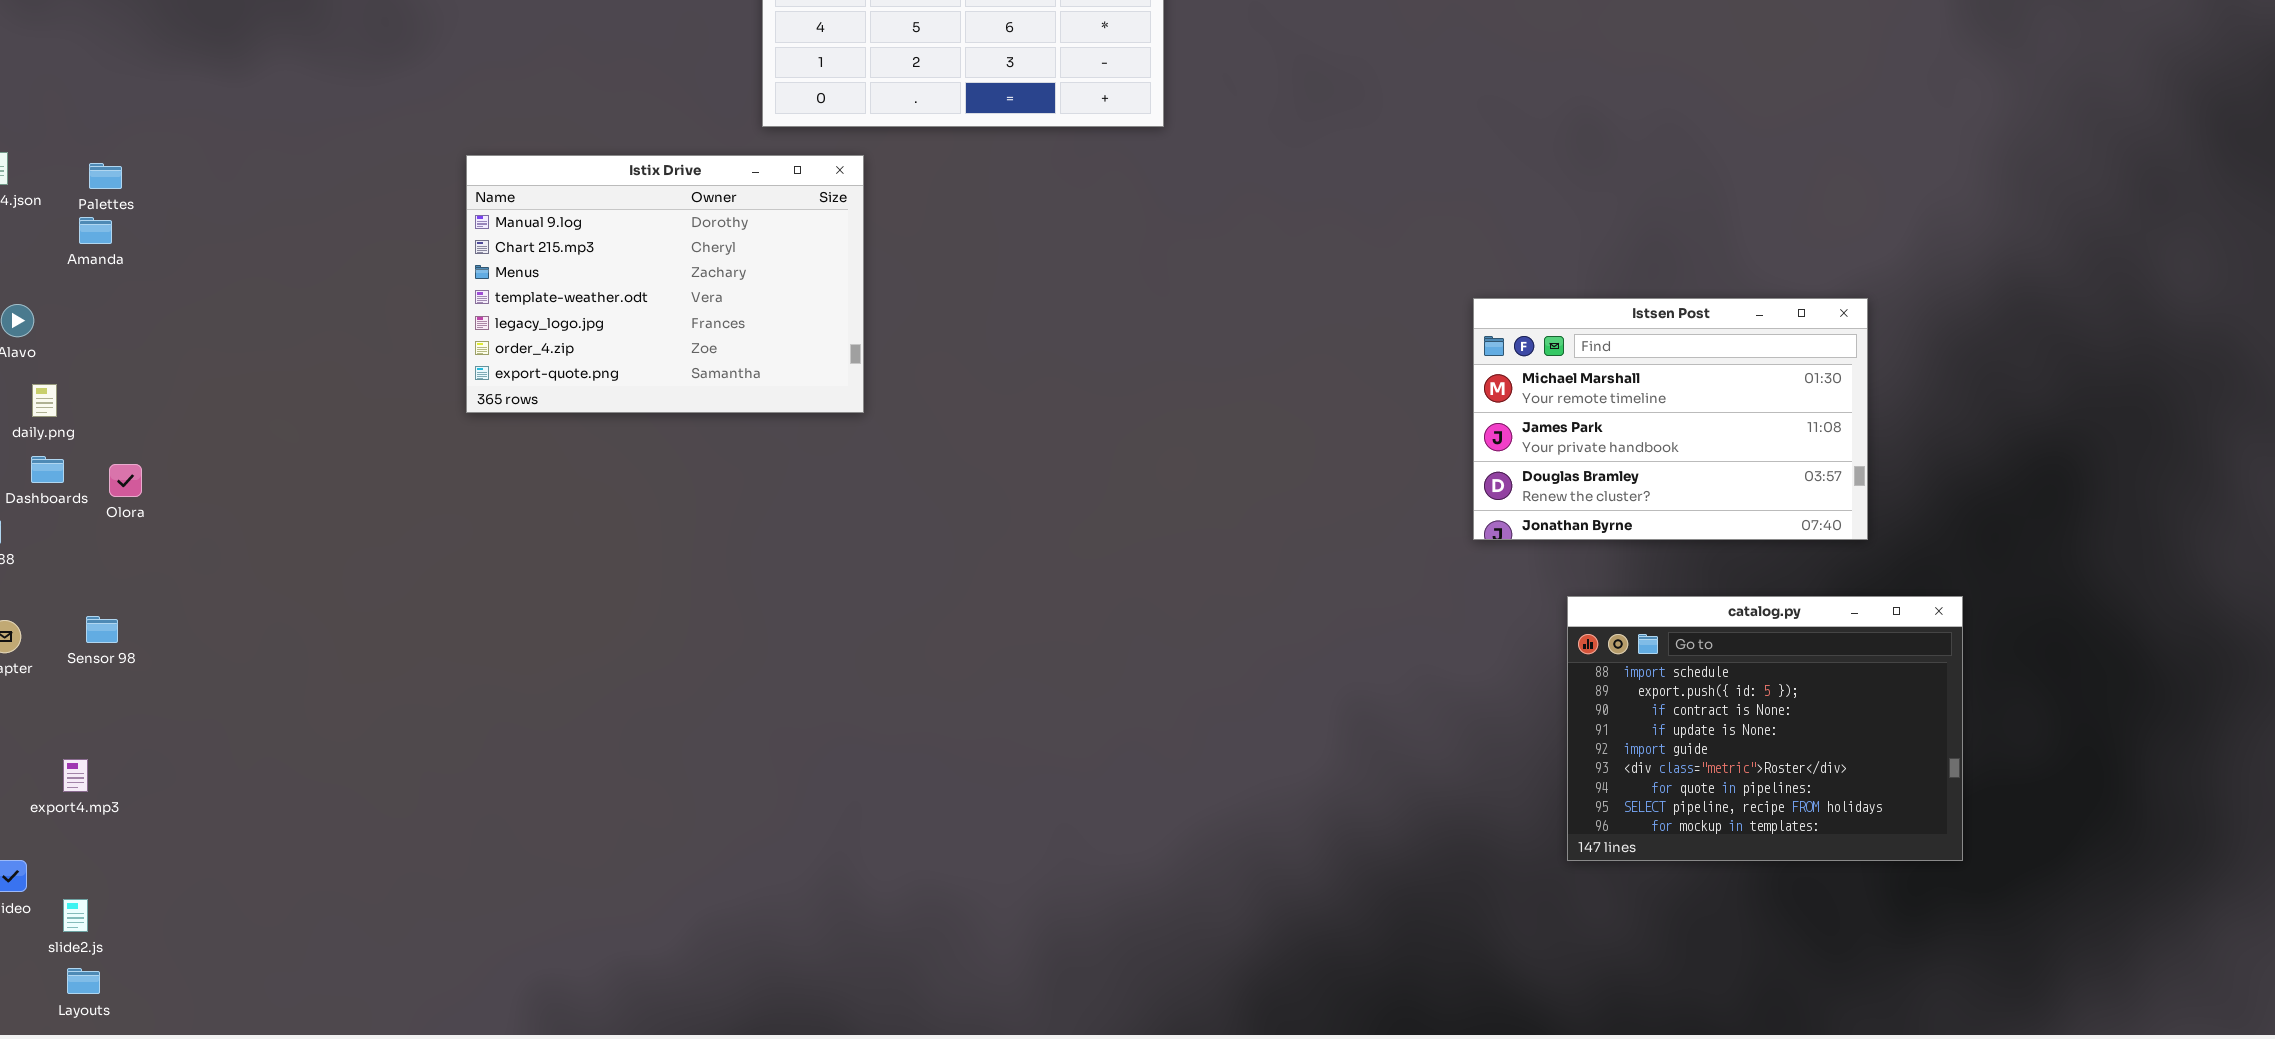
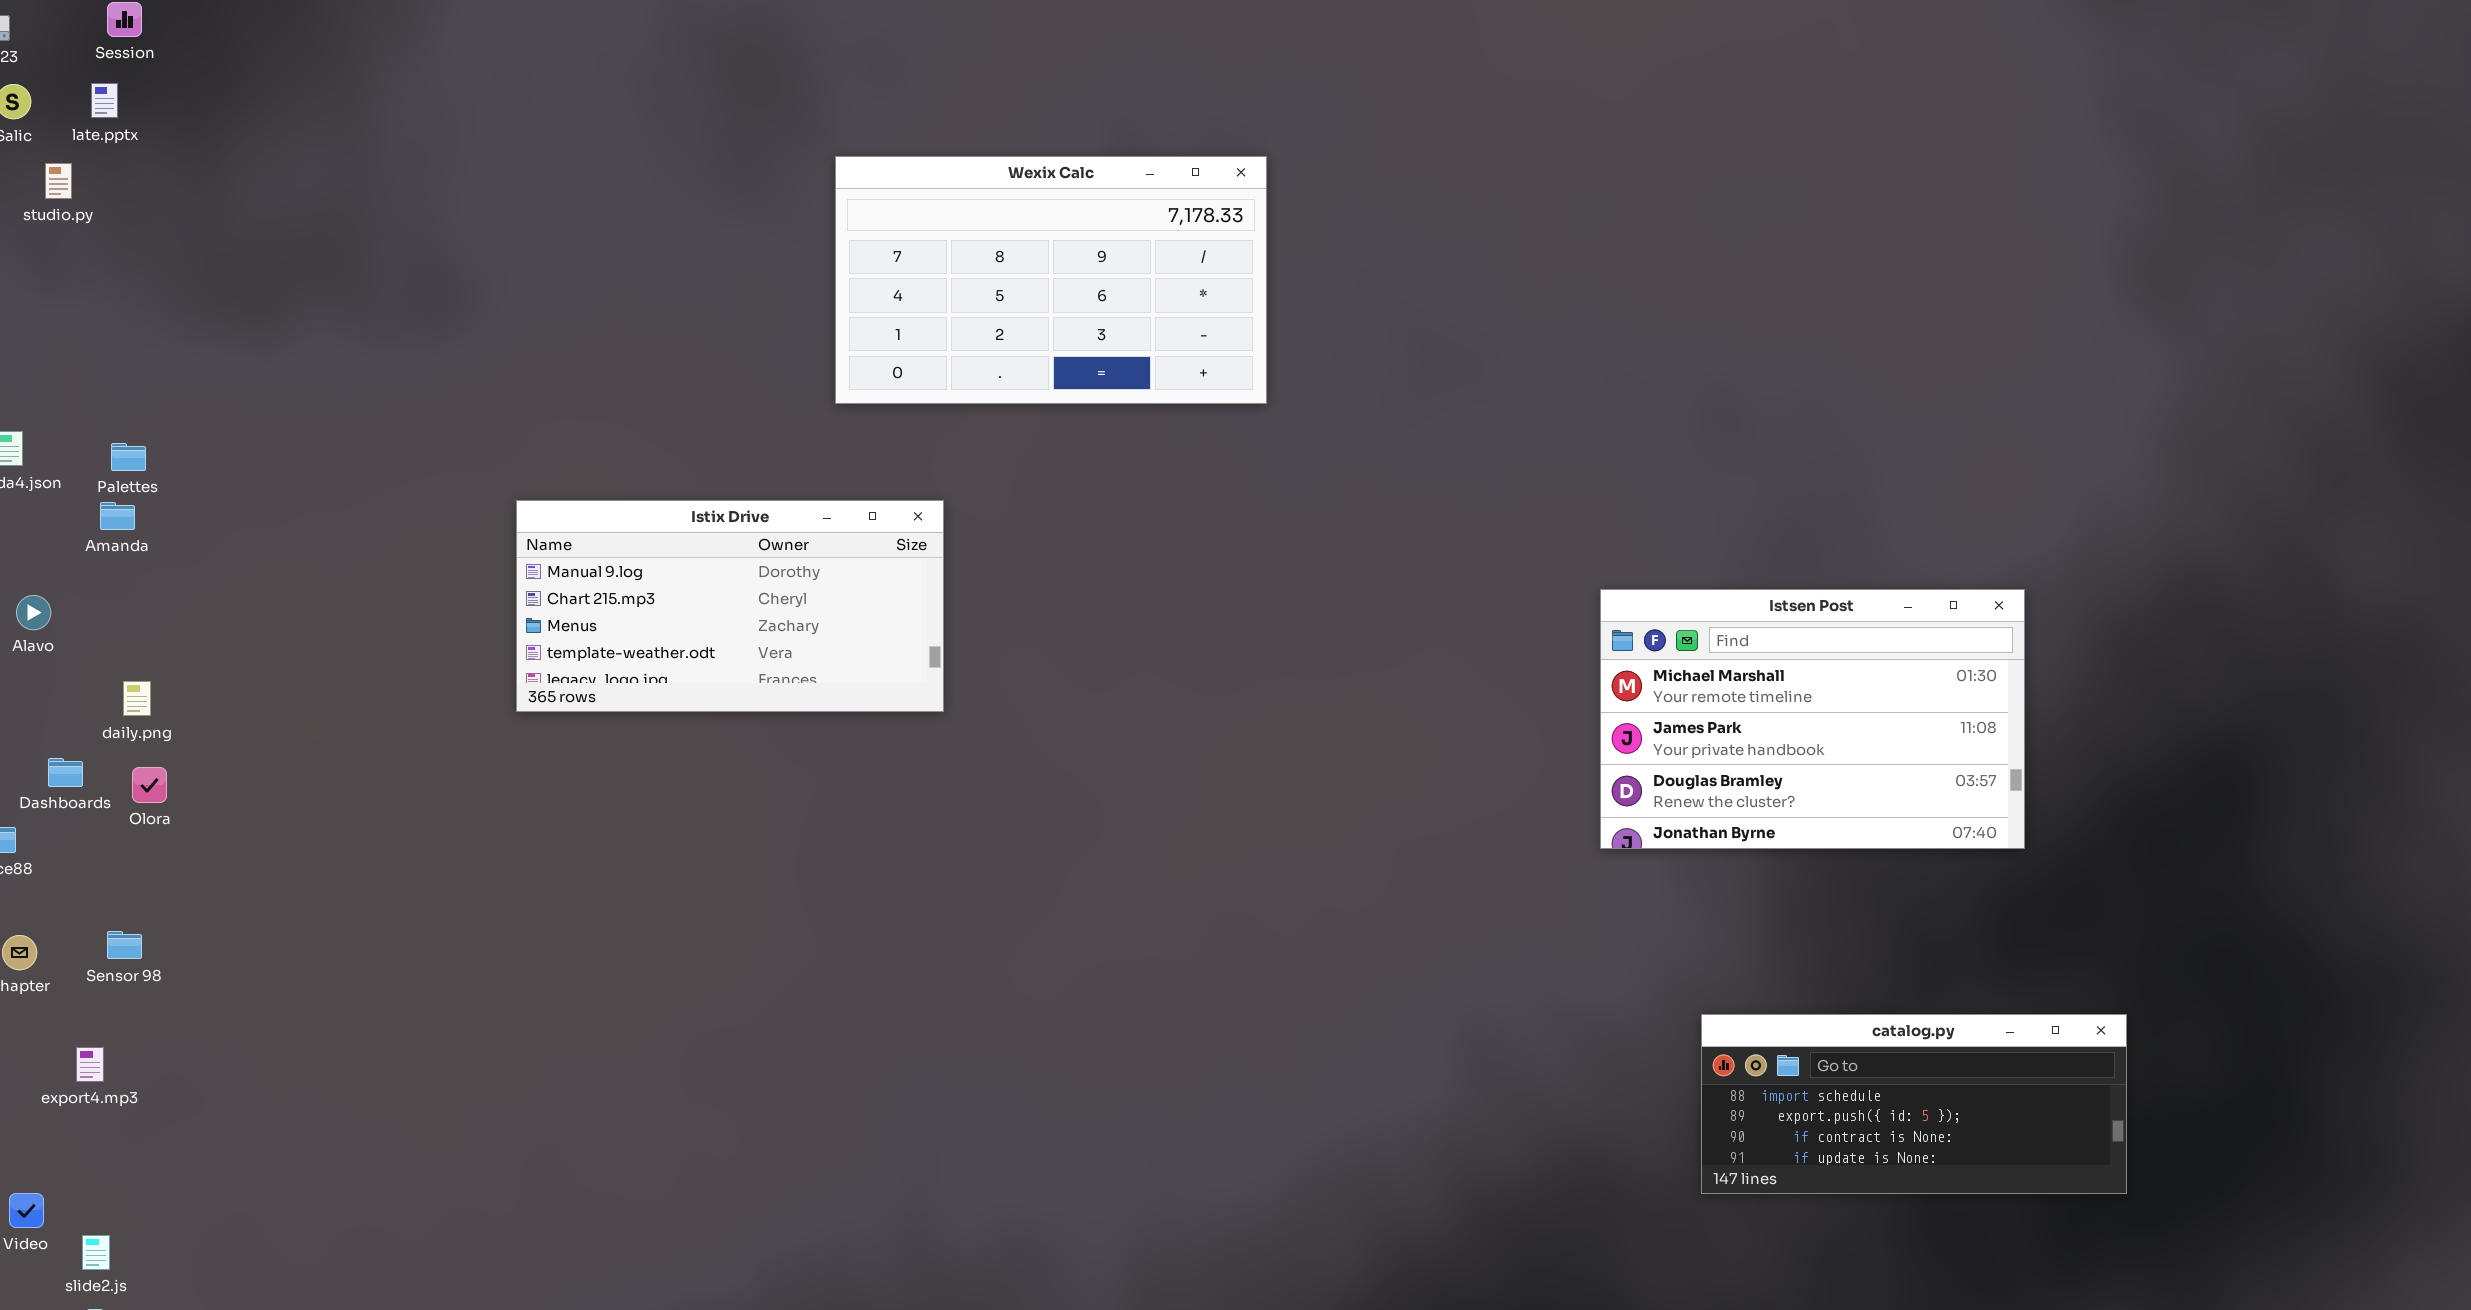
Istix Drive: [466,155,864,413] -> [516,500,944,712], resized
daily.png: [32,384,57,417] -> [123,681,151,716], moved
catalog.py: [1567,596,1963,861] -> [1701,1014,2127,1194], resized
export4.mp3: [63,759,88,792] -> [76,1047,104,1082], moved

